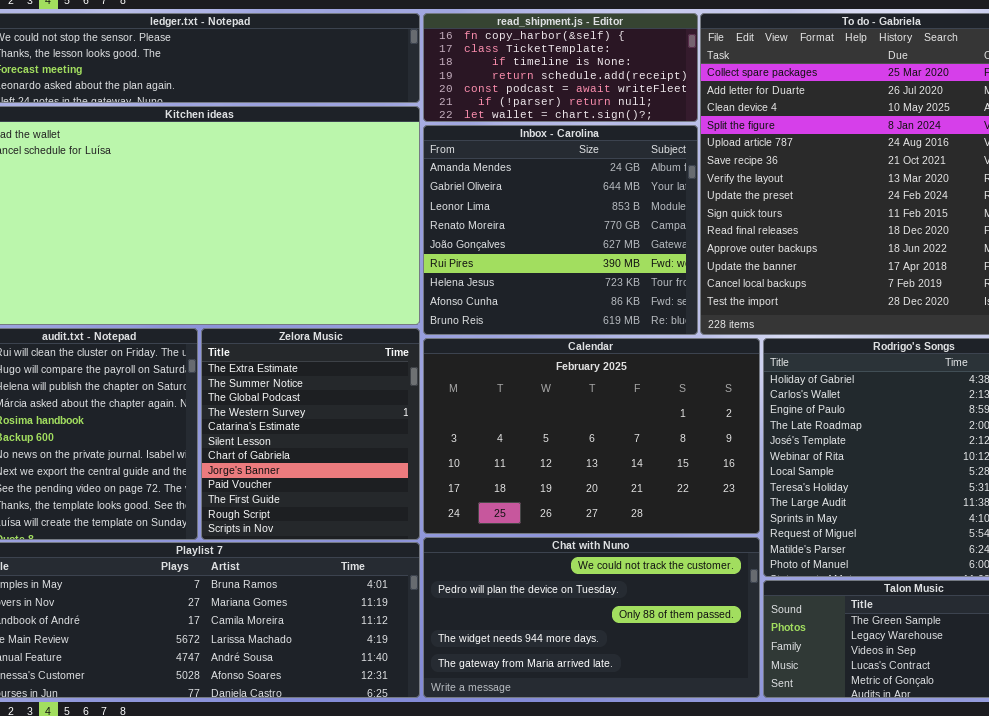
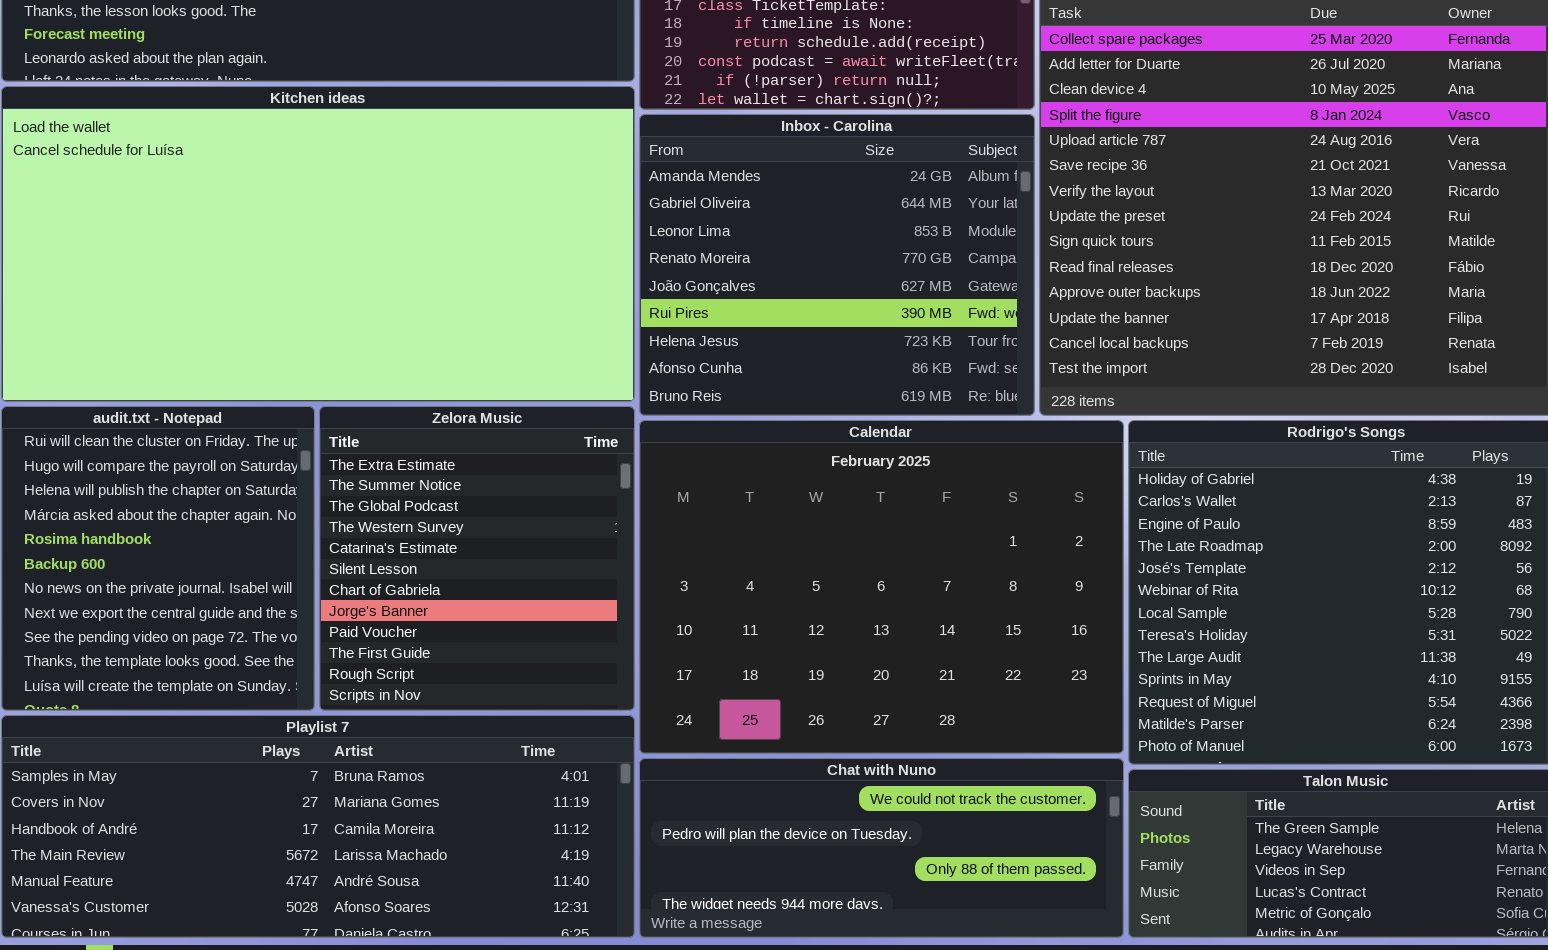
Calendar: [423,338,760,534] -> [639,420,1124,754], resized
Chat with Nuno: [423,537,760,698] -> [639,758,1124,938], resized

